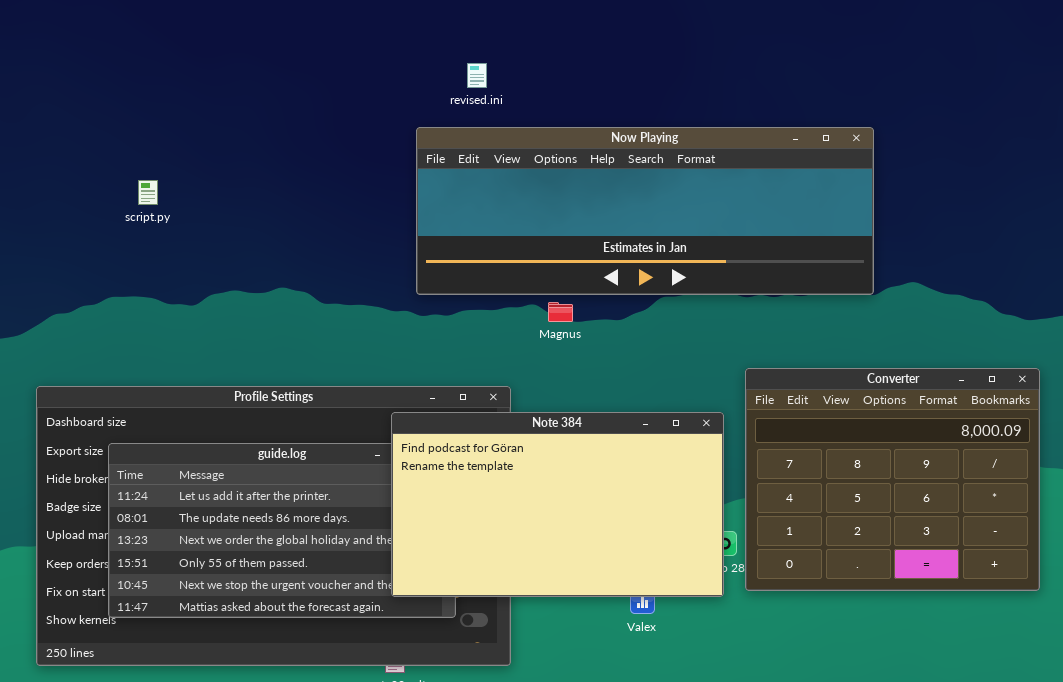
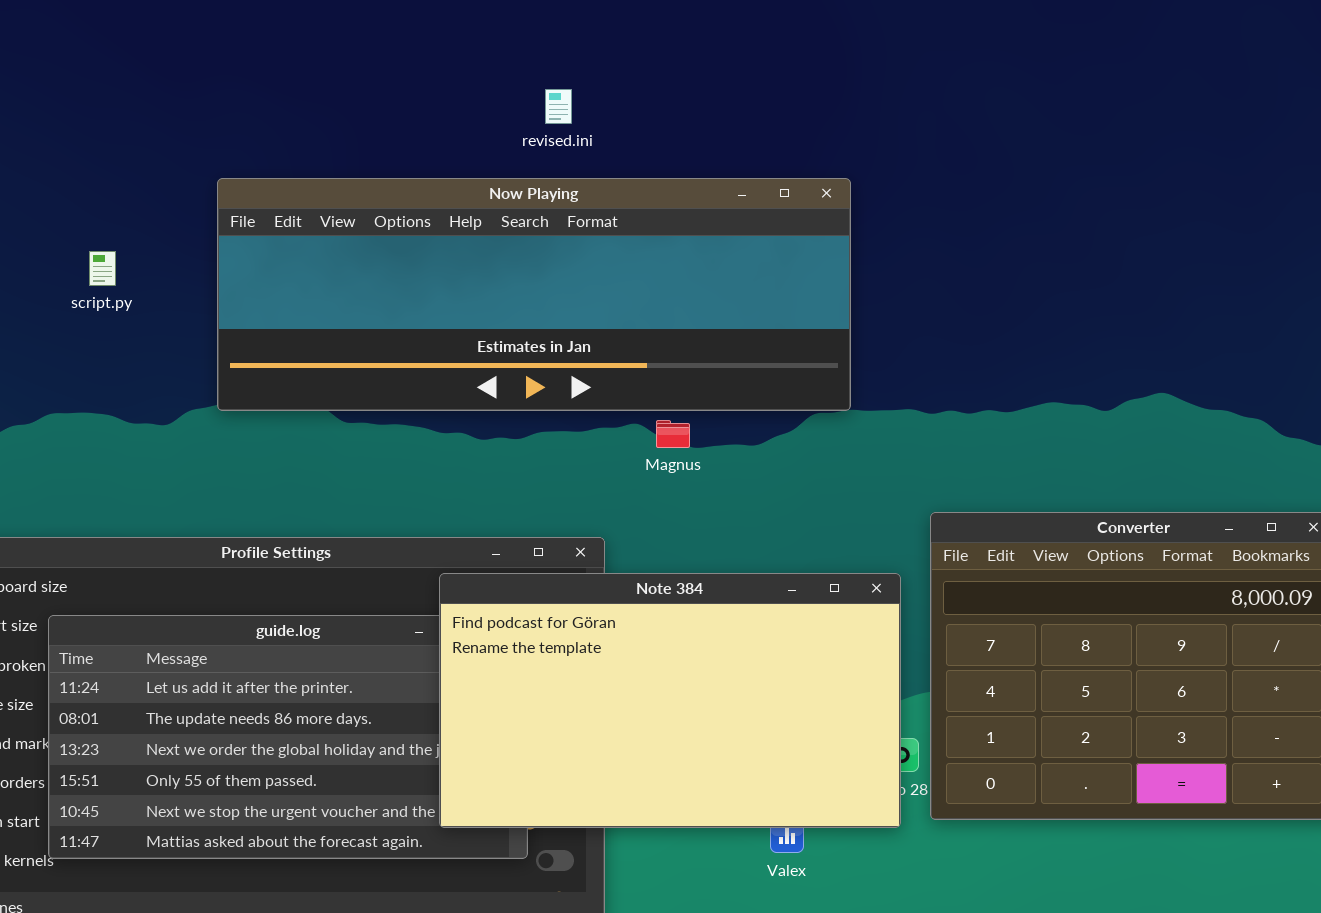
Now Playing: [416,127,874,295] -> [217,178,851,411], moved

